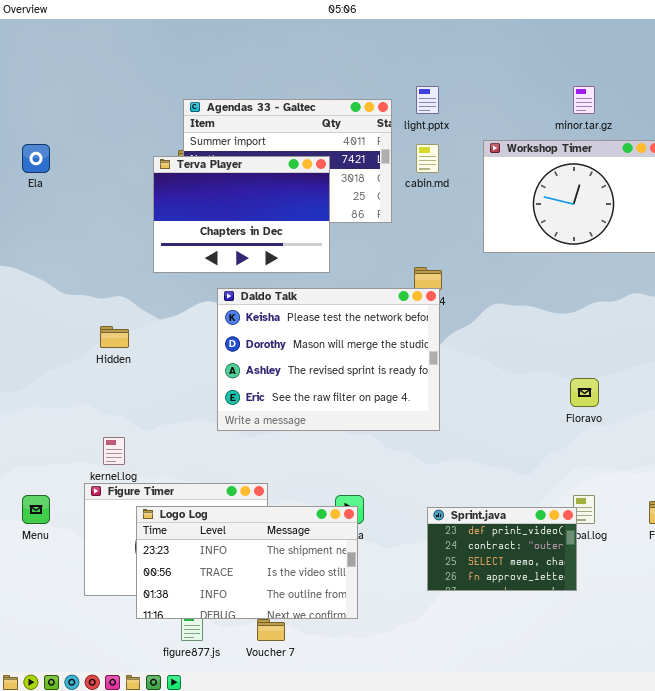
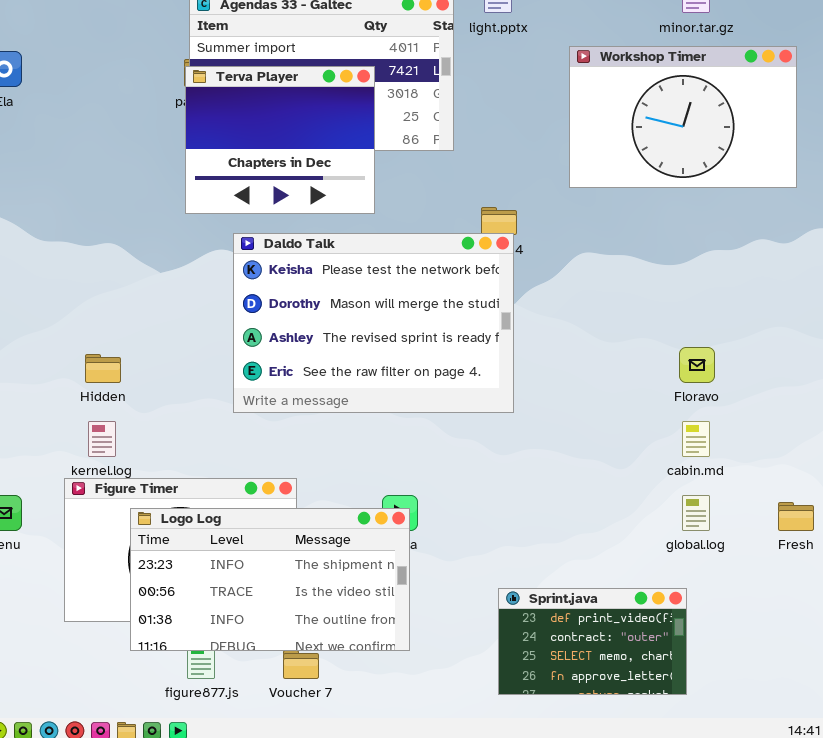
cabin.md: [416,144,439,173] -> [682,421,710,457], moved
Terva Player: [153,156,330,273] -> [185,66,375,214], resized
Hidden: [100,326,129,348] -> [85,354,121,383], moved
Sprint.java: [427,507,577,591] -> [498,588,687,695], moved

